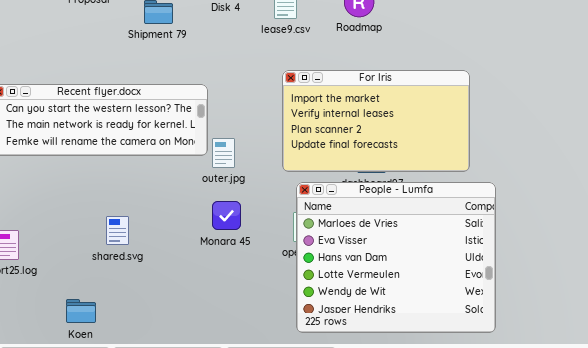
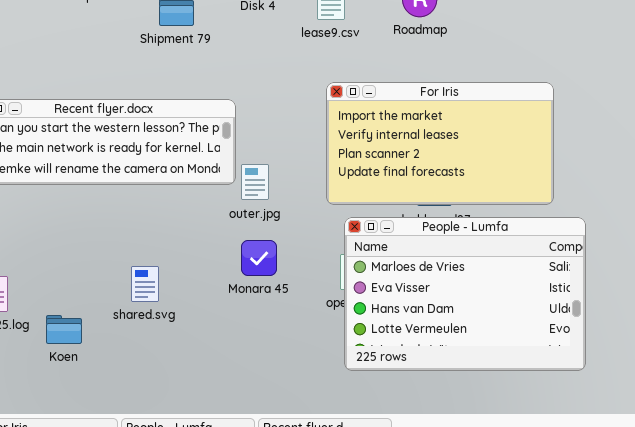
People - Lumfa: [296,182,496,333] -> [344,217,586,371], resized
shared.svg: [106,216,129,245] -> [131,266,159,302], moved
Koen: [66,299,96,323] -> [46,315,82,344], moved

